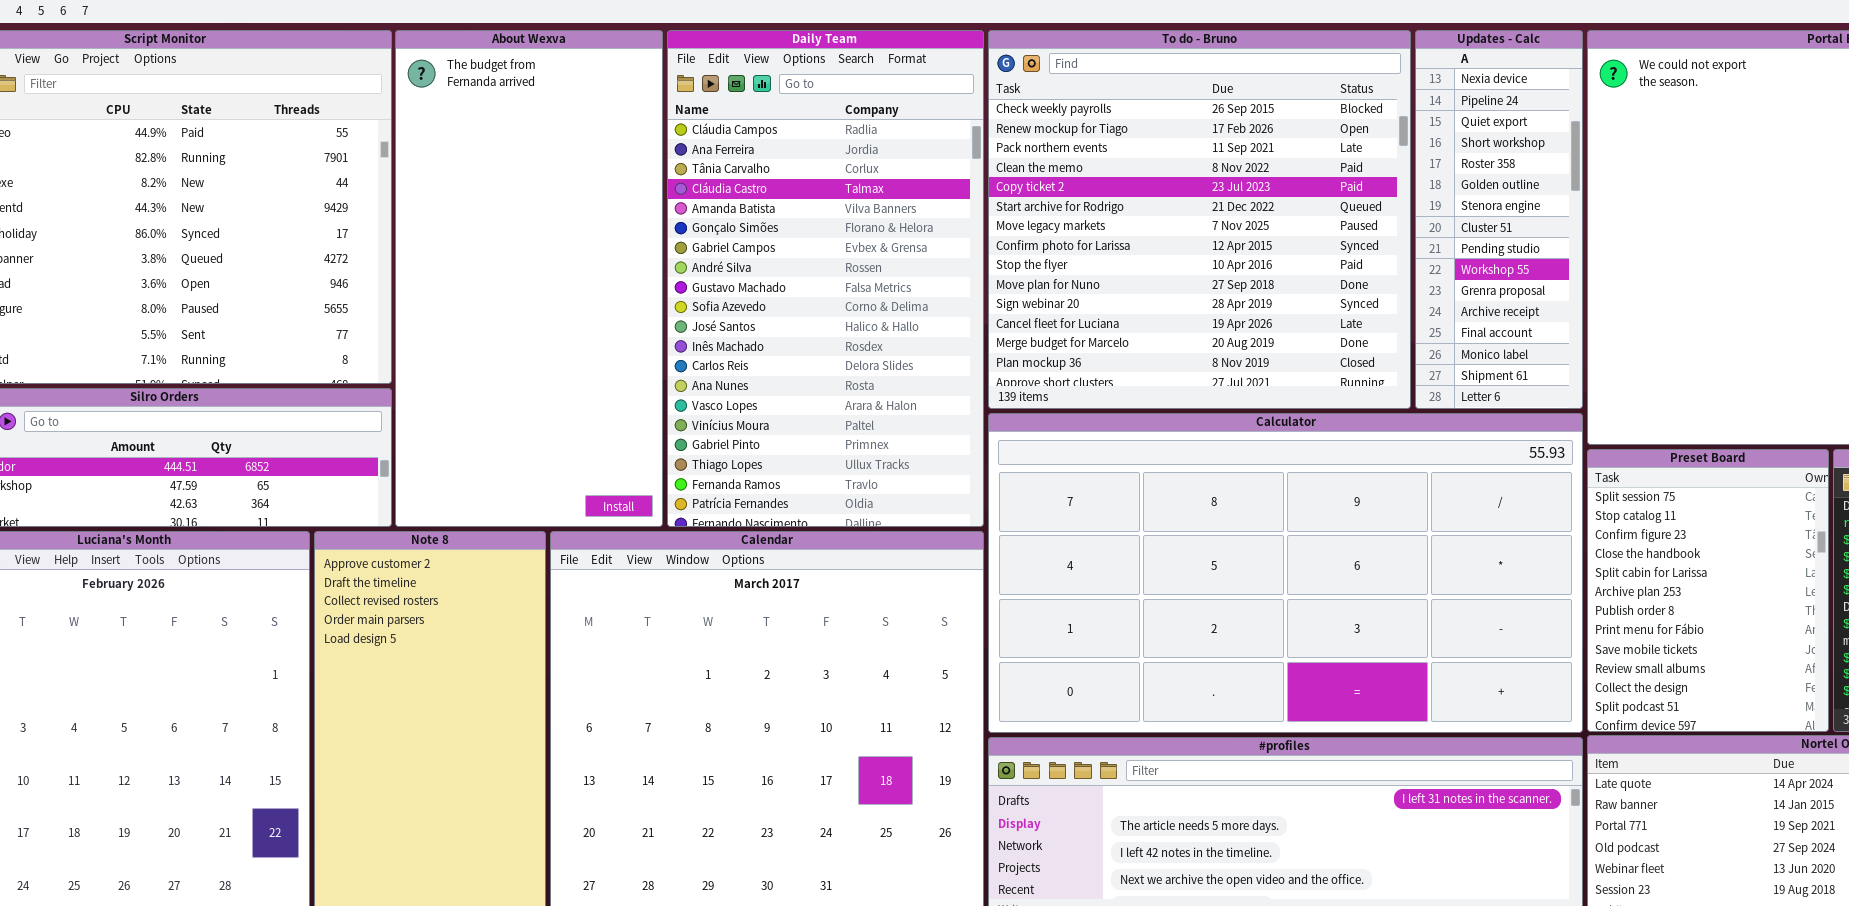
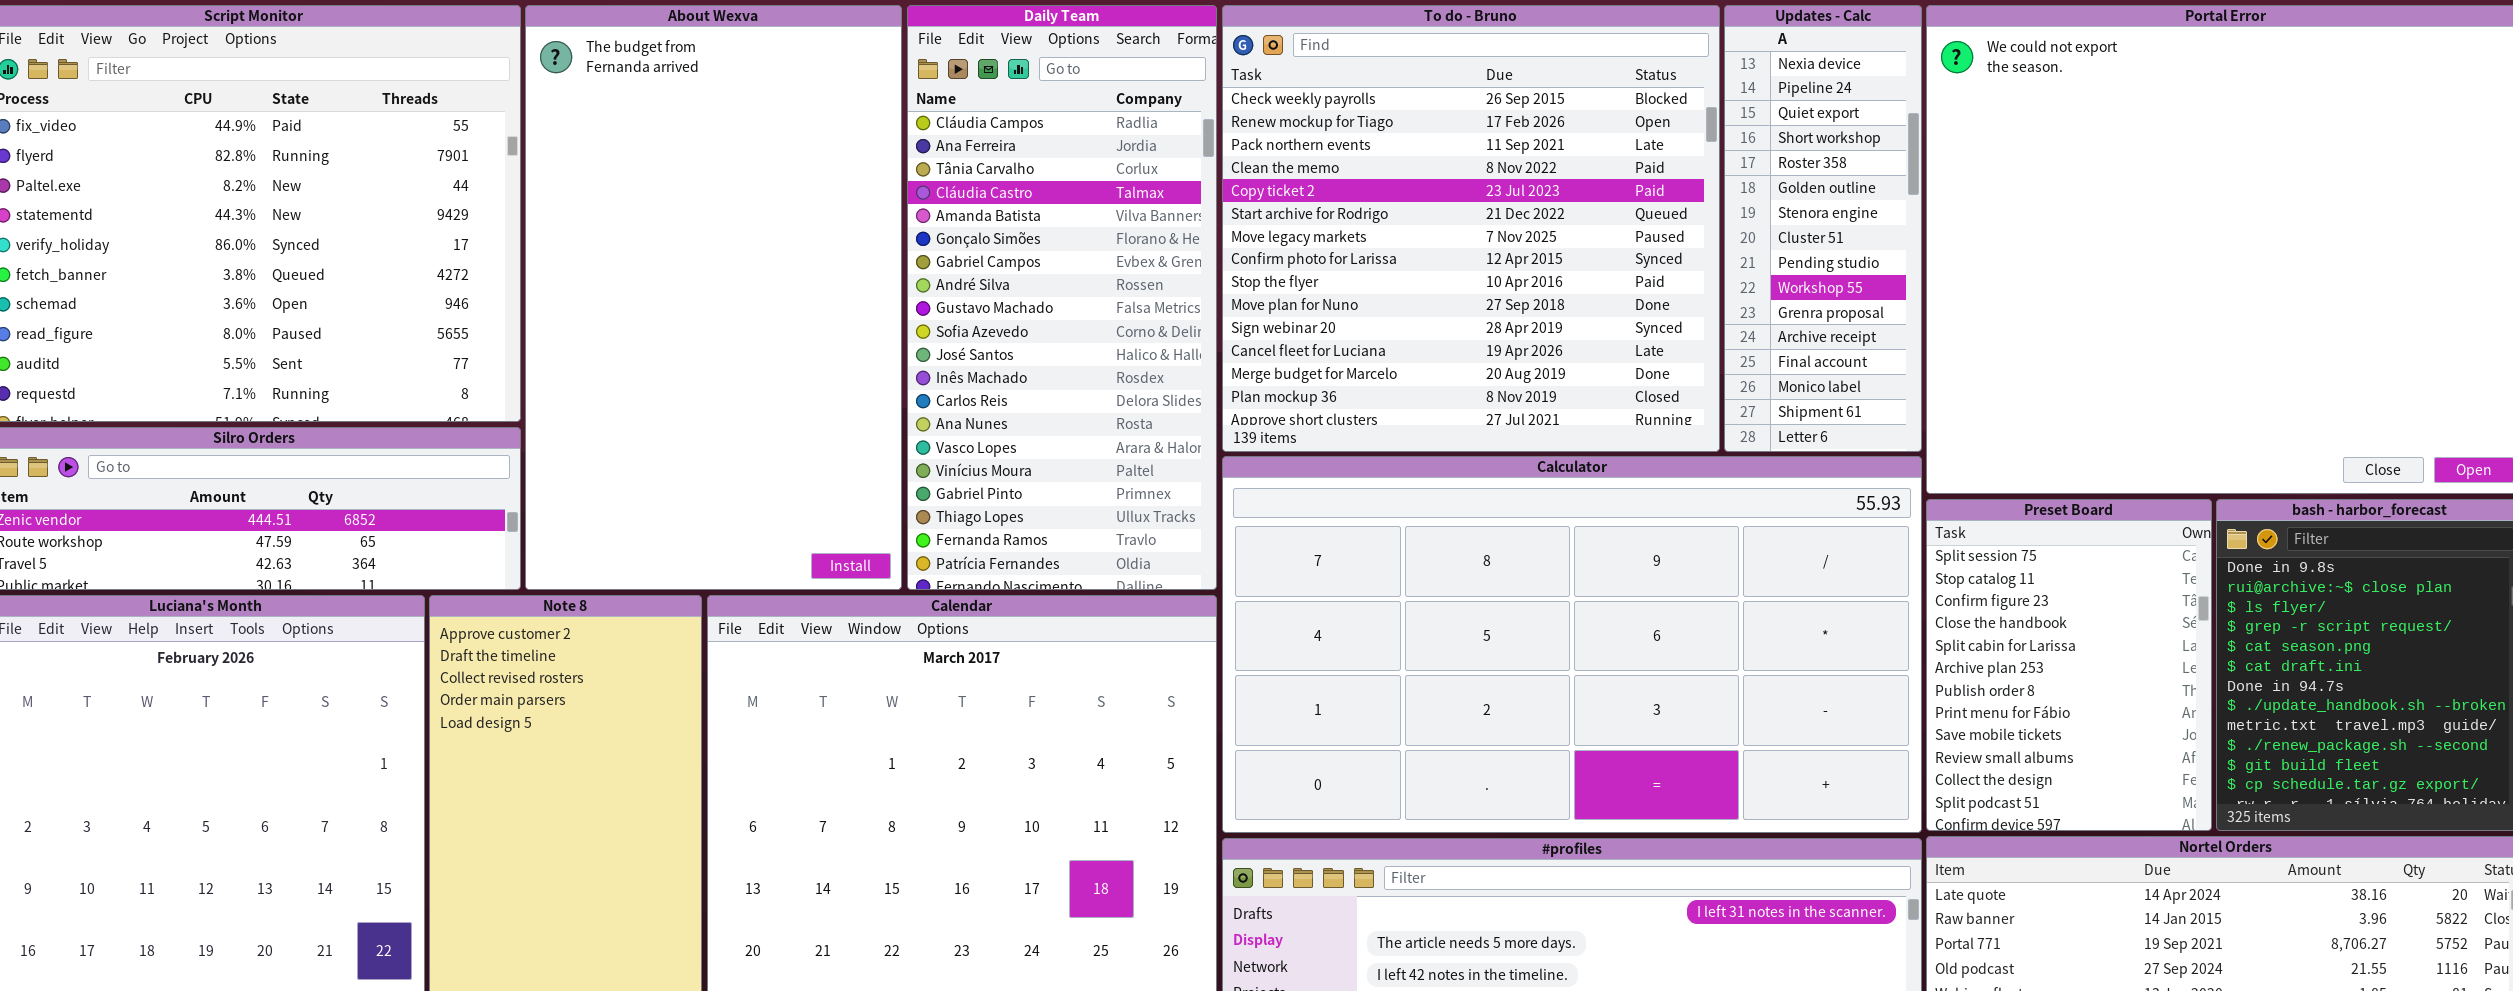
About Wexva: [395,30,663,527] -> [525,5,902,590], resized
Daily Team: [667,30,984,527] -> [907,5,1217,590], resized

